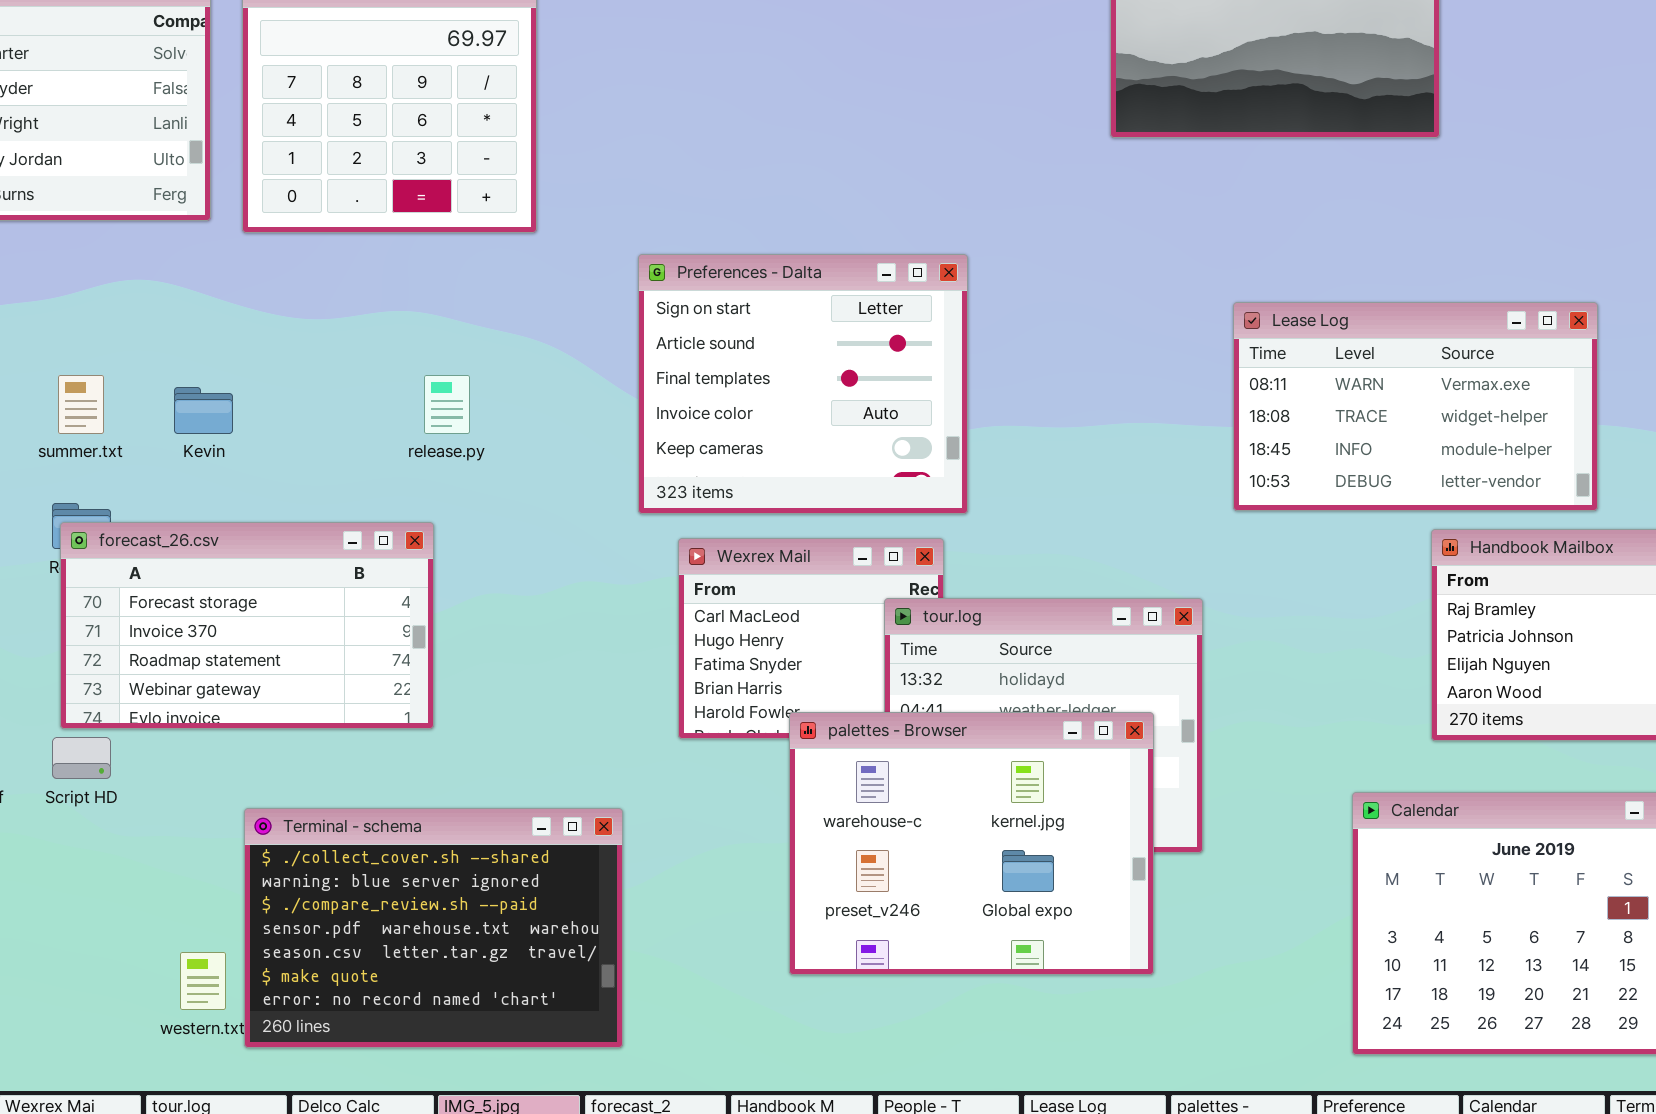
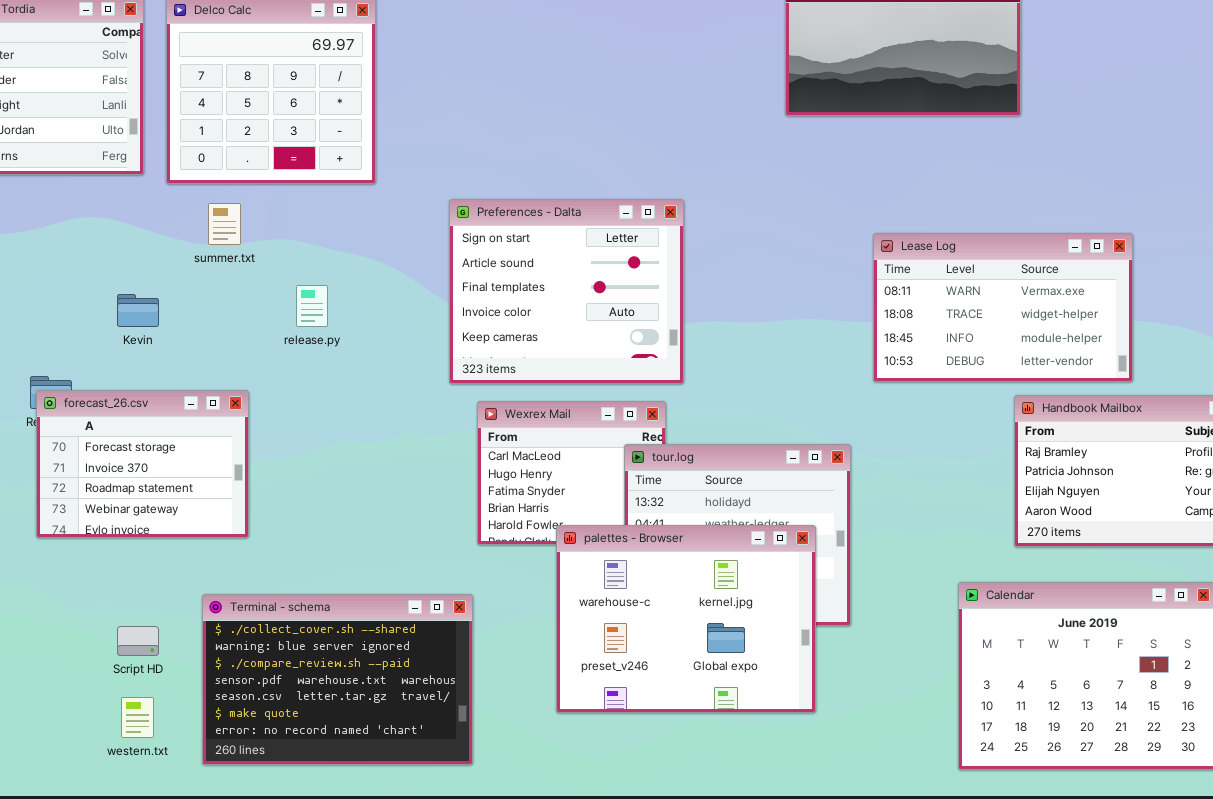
summer.txt: [58,375,104,434] -> [208,203,241,245], moved
forecast_26.csv: [60,522,434,729] -> [36,390,249,538], resized
Script HD: [52,737,111,779] -> [117,626,159,656], moved
Terminal - schema: [244,808,623,1048] -> [202,594,473,765], moved

